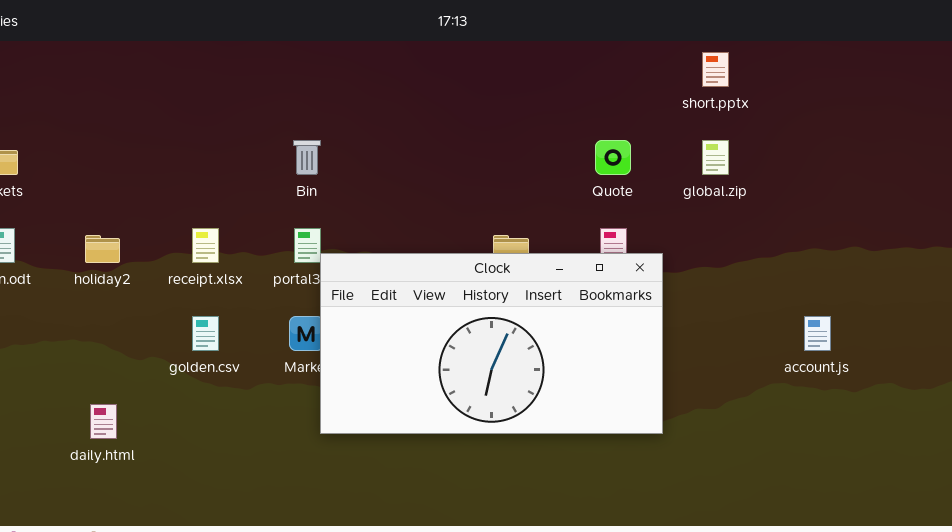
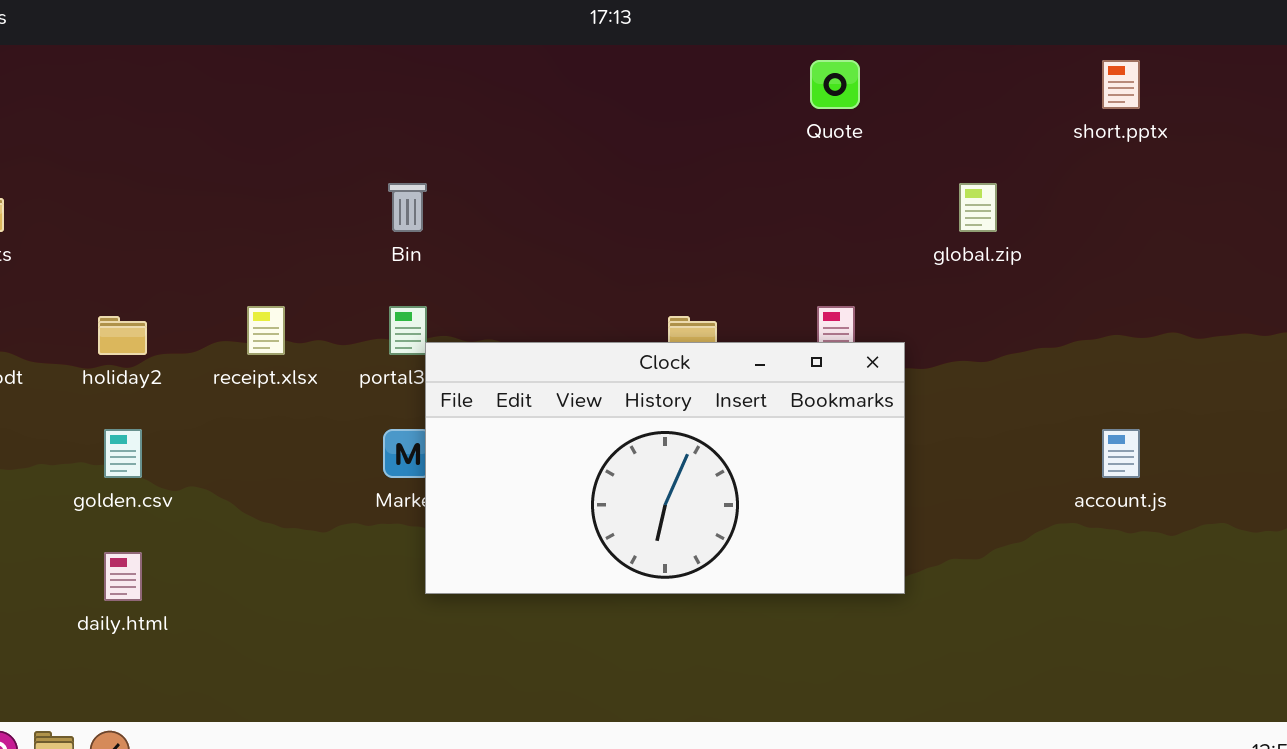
short.pptx: [702,52,729,87] -> [1102,60,1140,109], moved
Quote: [595,140,631,175] -> [810,60,860,109], moved
golden.csv: [192,316,219,351] -> [104,429,142,478], moved

